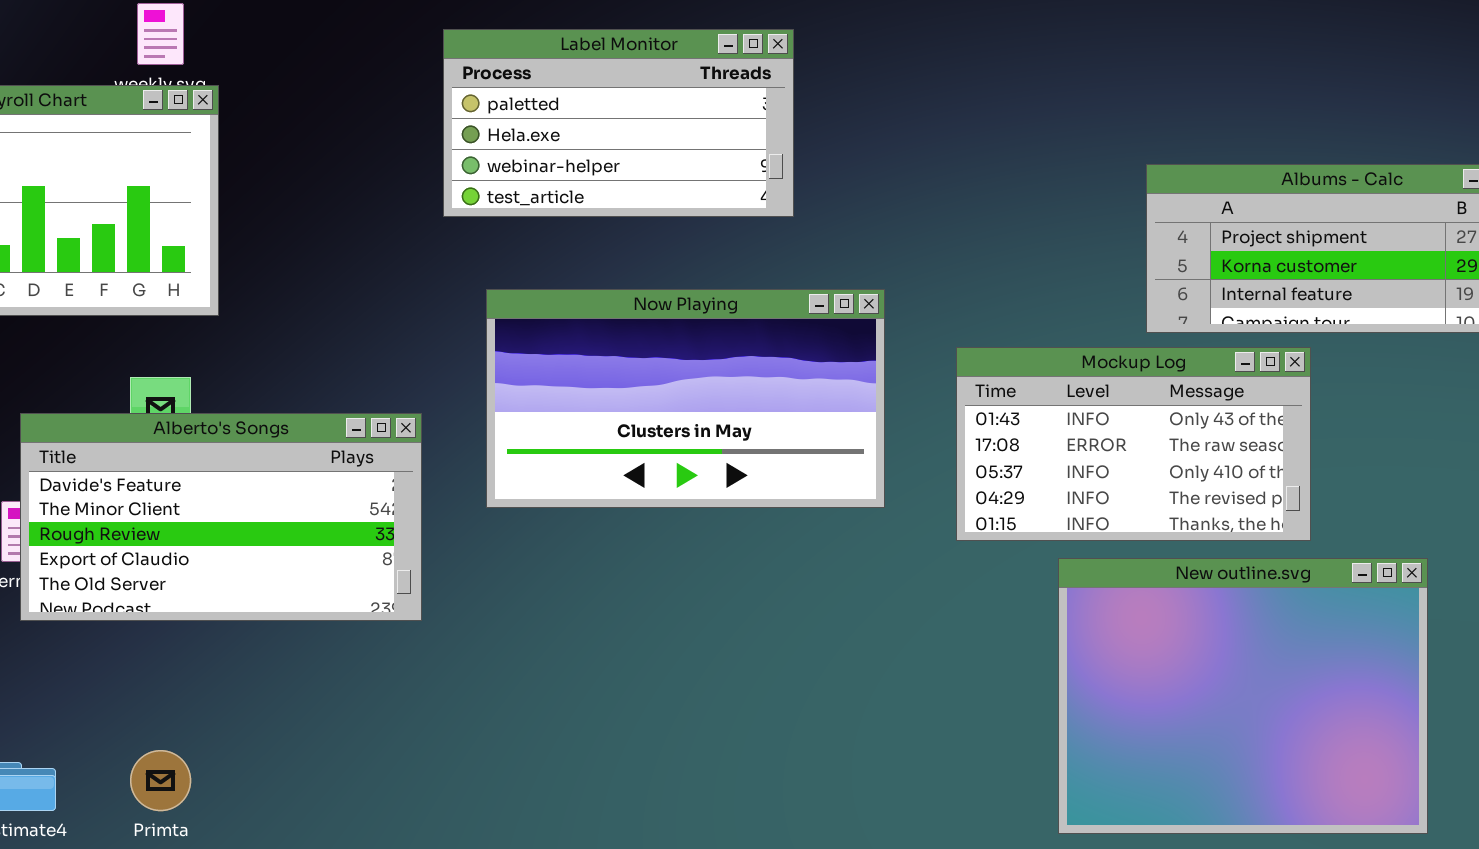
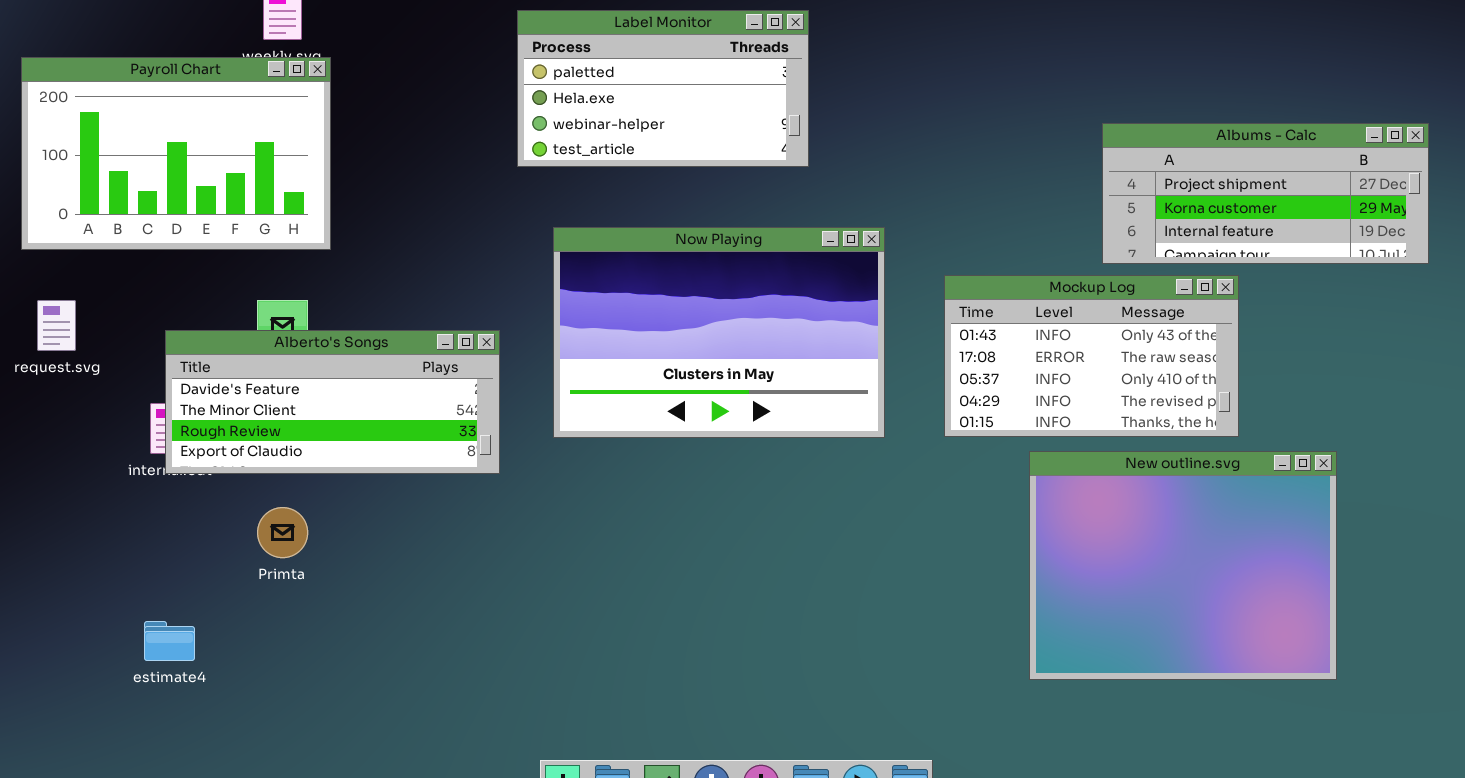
Now Playing: [486,289,885,508] -> [553,227,885,438], resized
Alberto's Songs: [20,413,422,621] -> [165,330,500,474], resized
Primta: [130,750,191,811] -> [257,507,308,558], moved

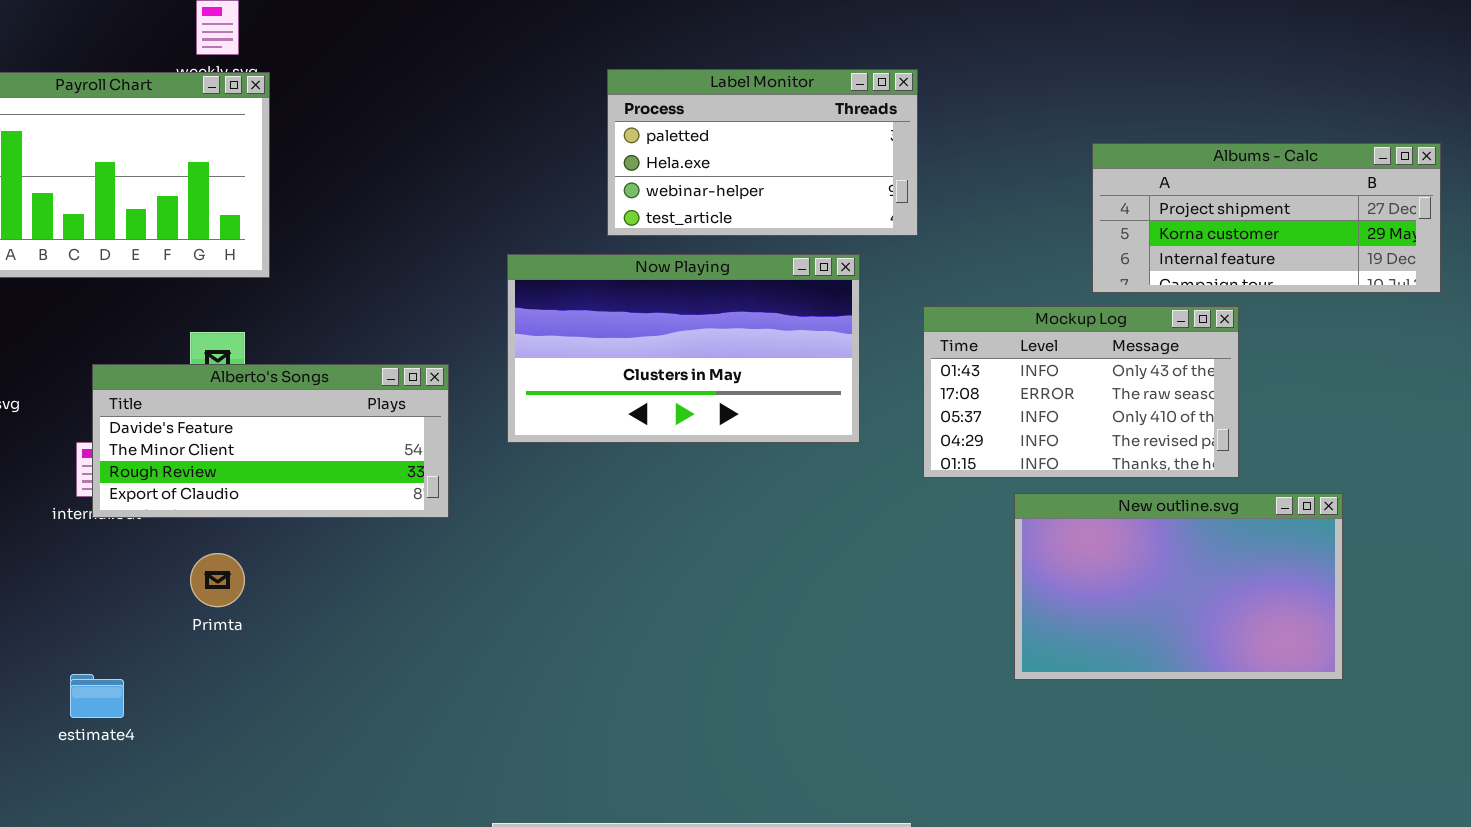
Label Monitor: [517,10,809,167] -> [607,69,918,236], moved
Now Playing: [553,227,885,438] -> [507,254,860,443], resized
New outline.svg: [1029,451,1337,680] -> [1014,493,1343,680], resized

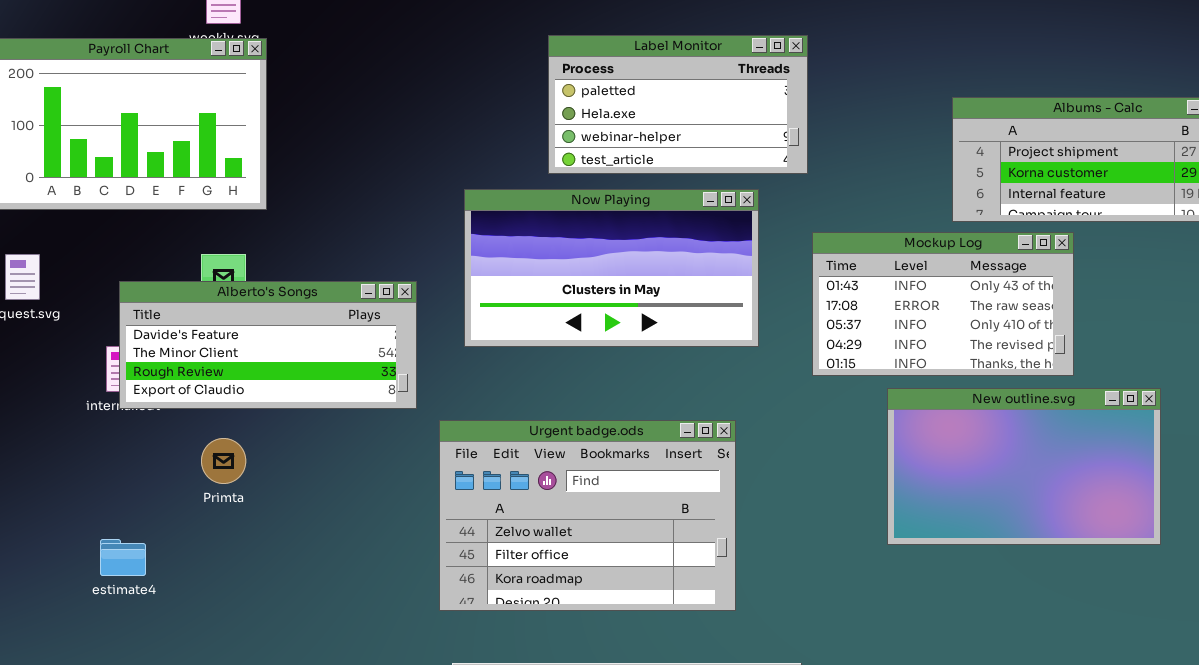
Urgent badge.ods: none -> [439,420,736,611], opened

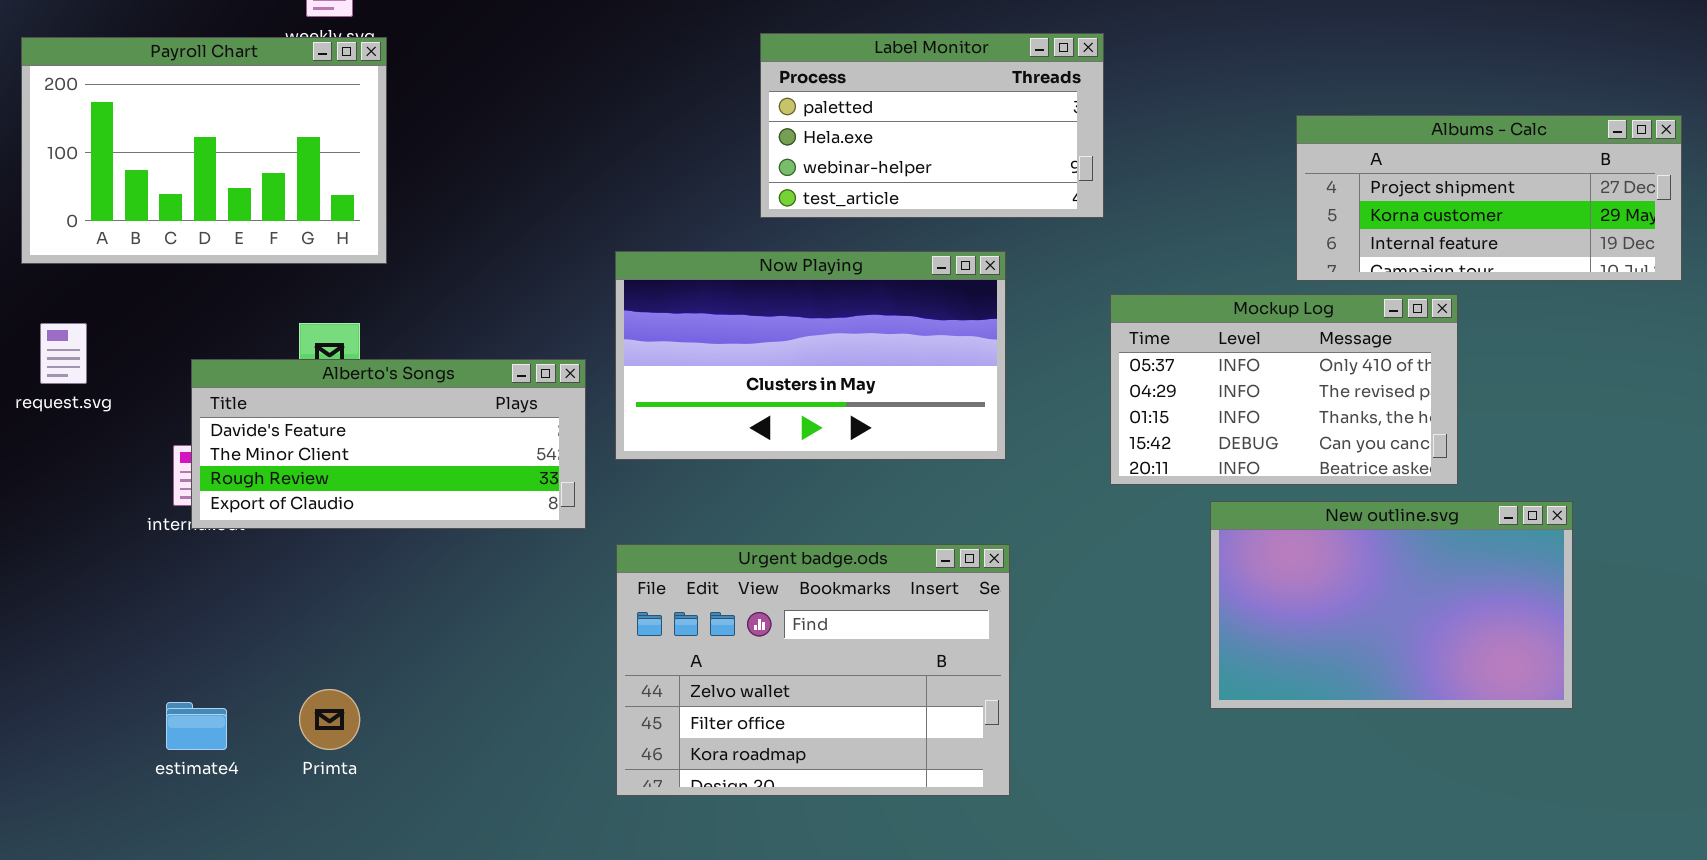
Now Playing: [464,189,759,347] -> [615,251,1006,460], moved
Mockup Log: [812,232,1074,376] -> [1110,294,1458,485], scrolled down 2 rows
Primta: [201,438,246,484] -> [299,689,360,750], moved

